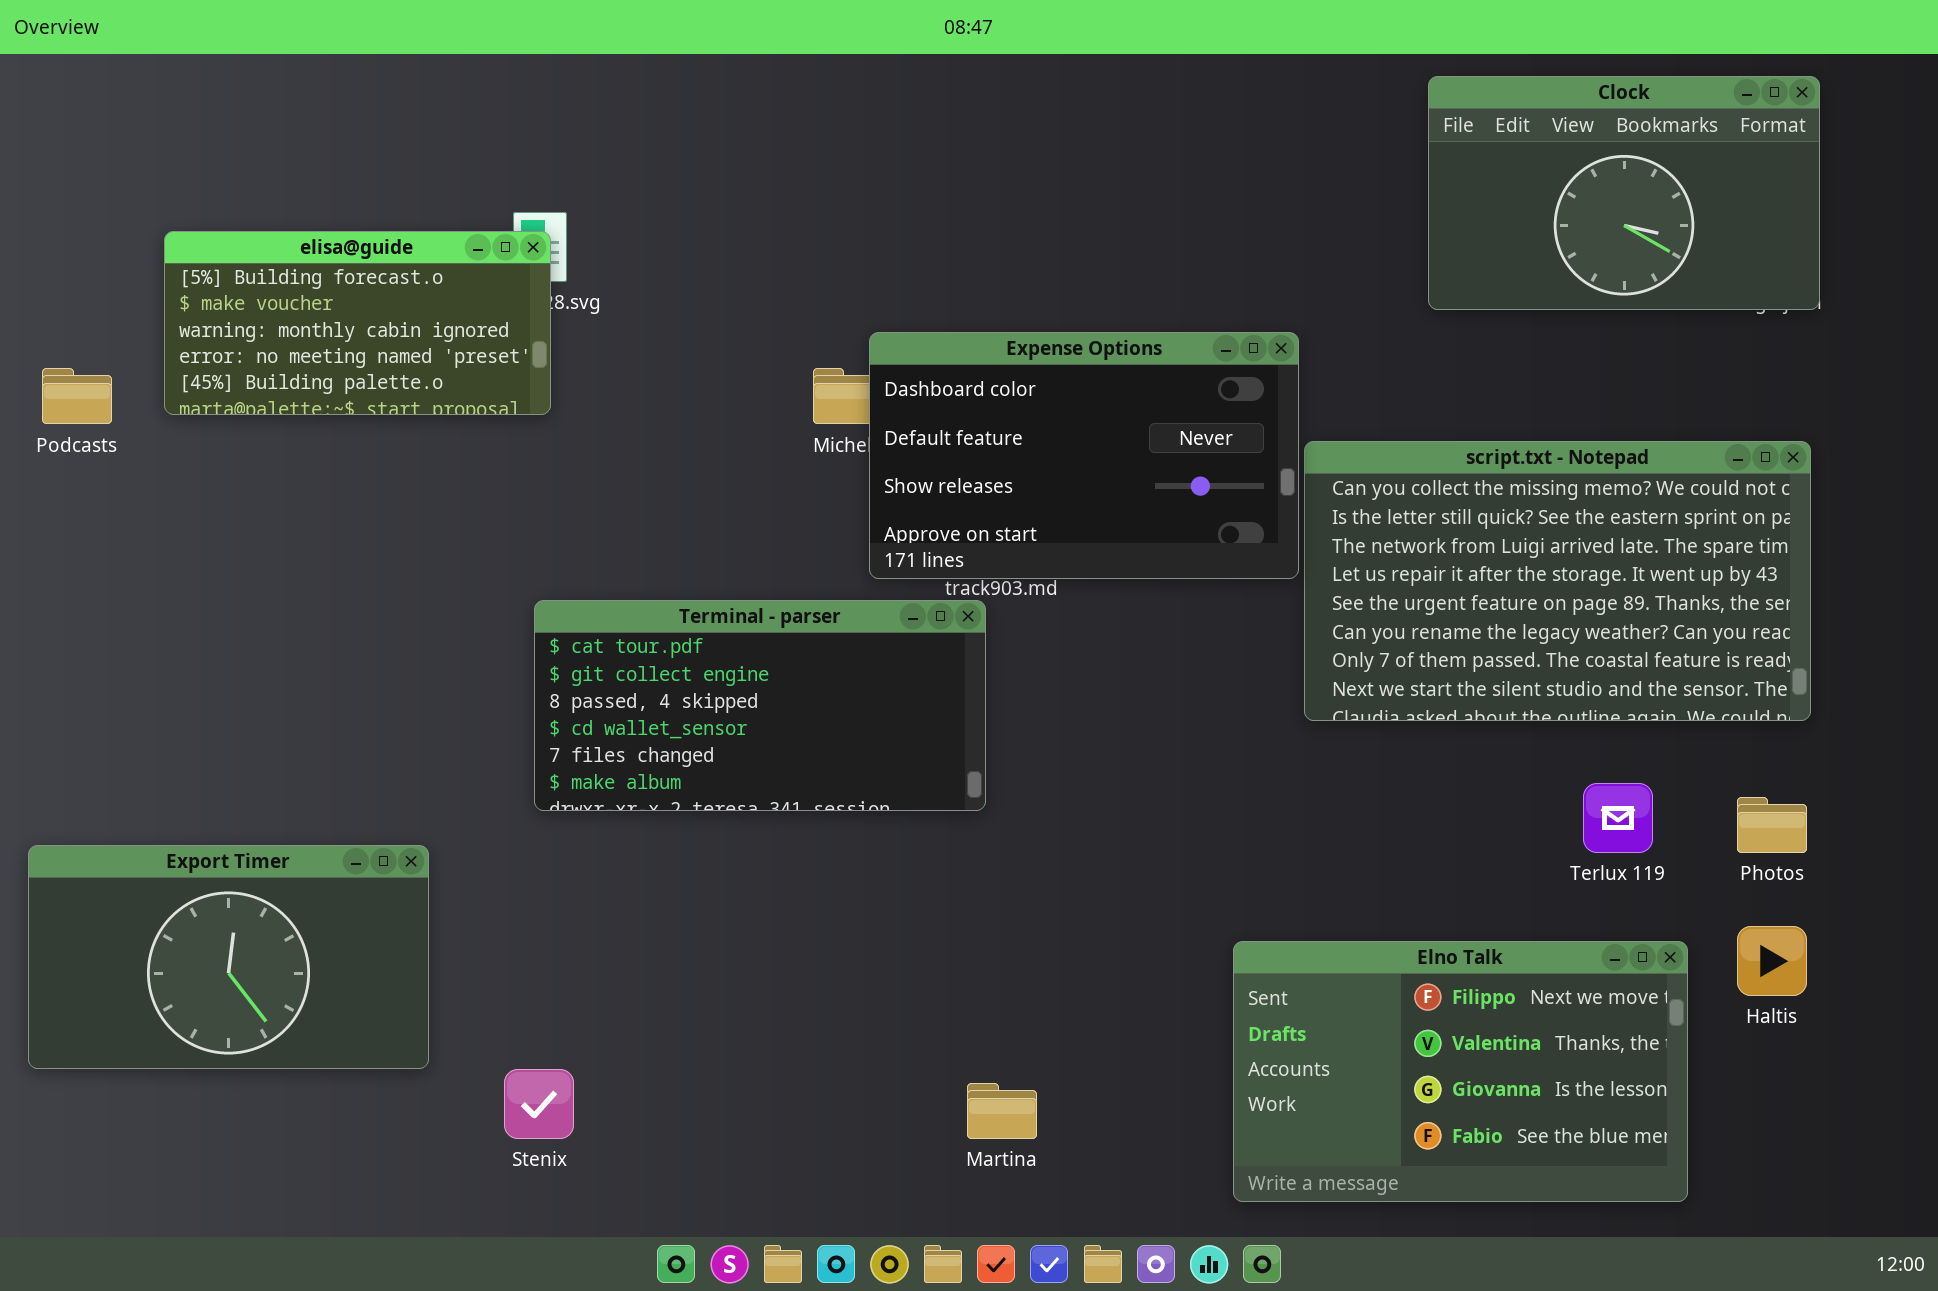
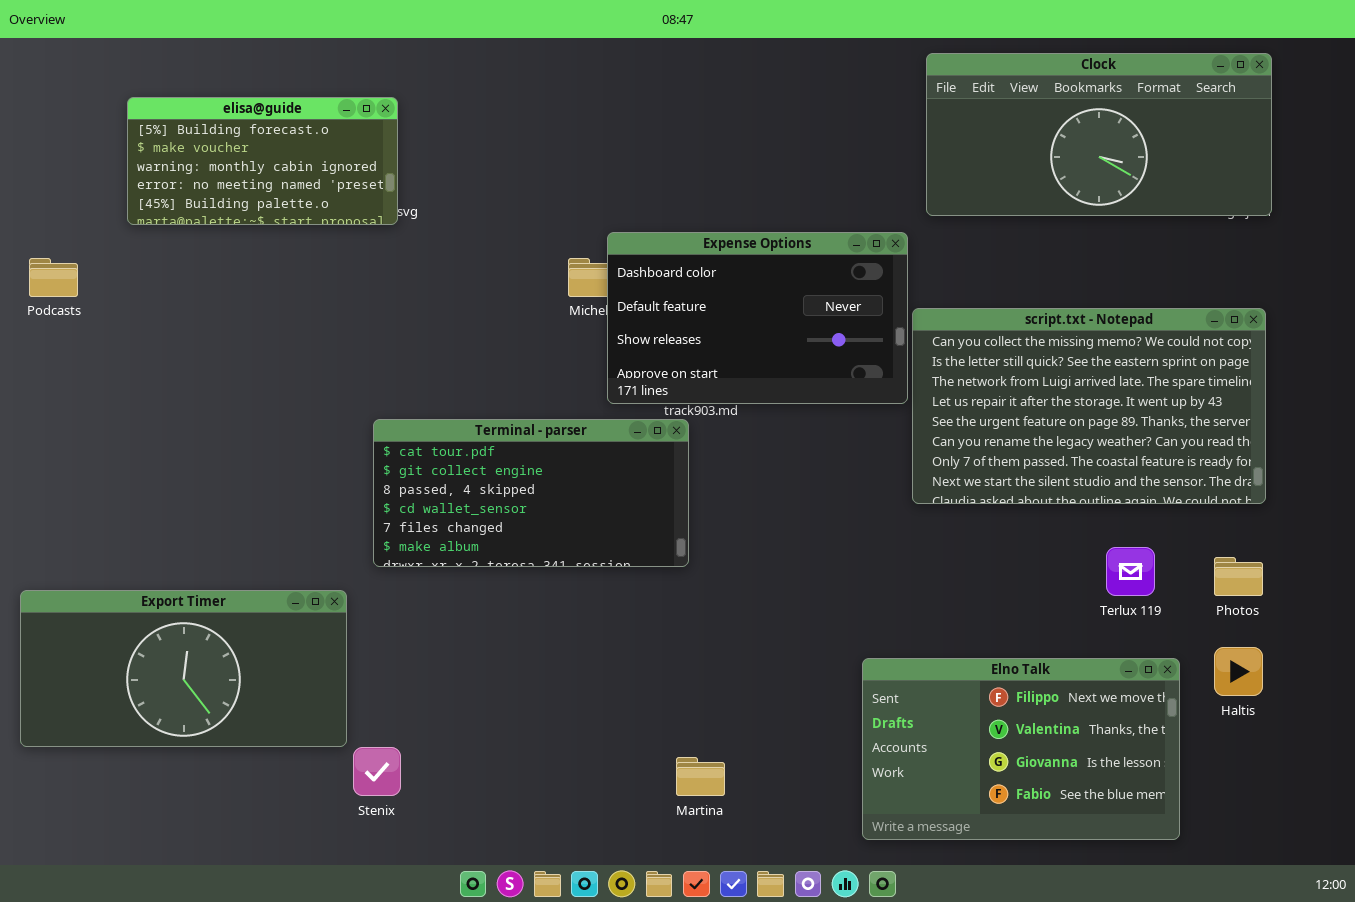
Clock: [1428,76,1820,310] -> [926,53,1272,216], resized
elisa@guide: [164,231,551,415] -> [127,97,398,225], moved
Export Timer: [28,845,429,1069] -> [20,590,347,747], resized

